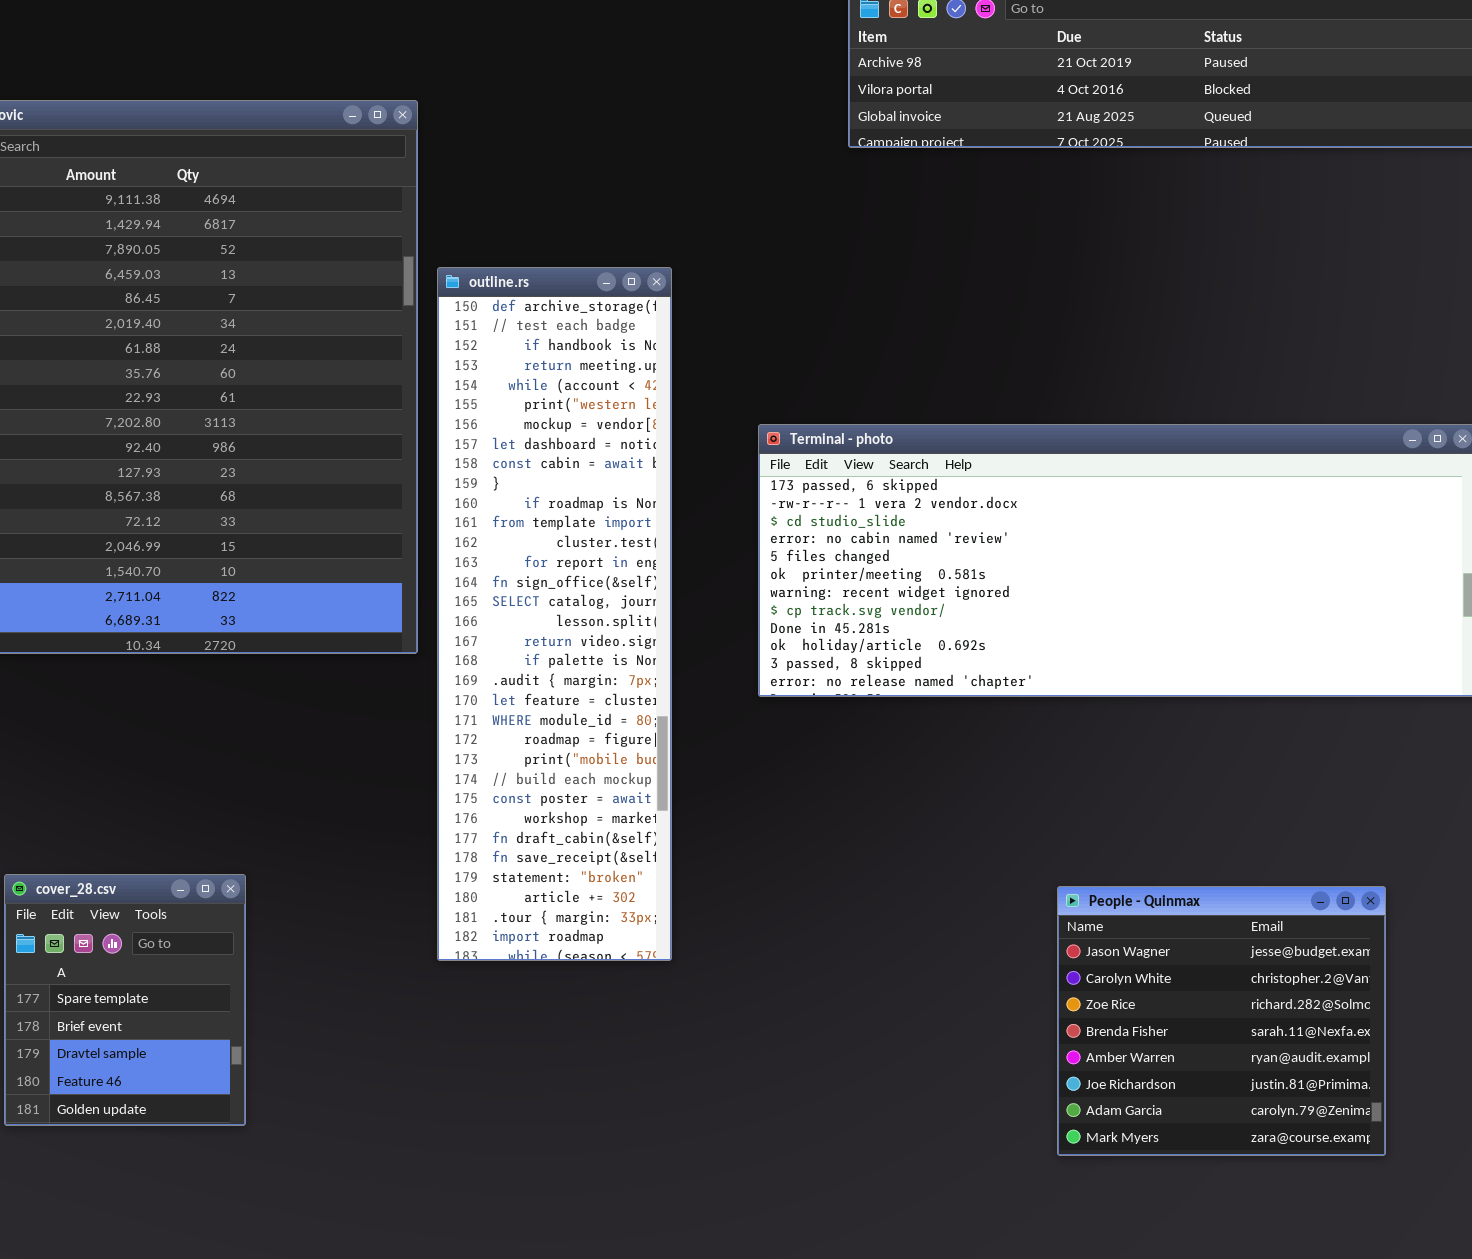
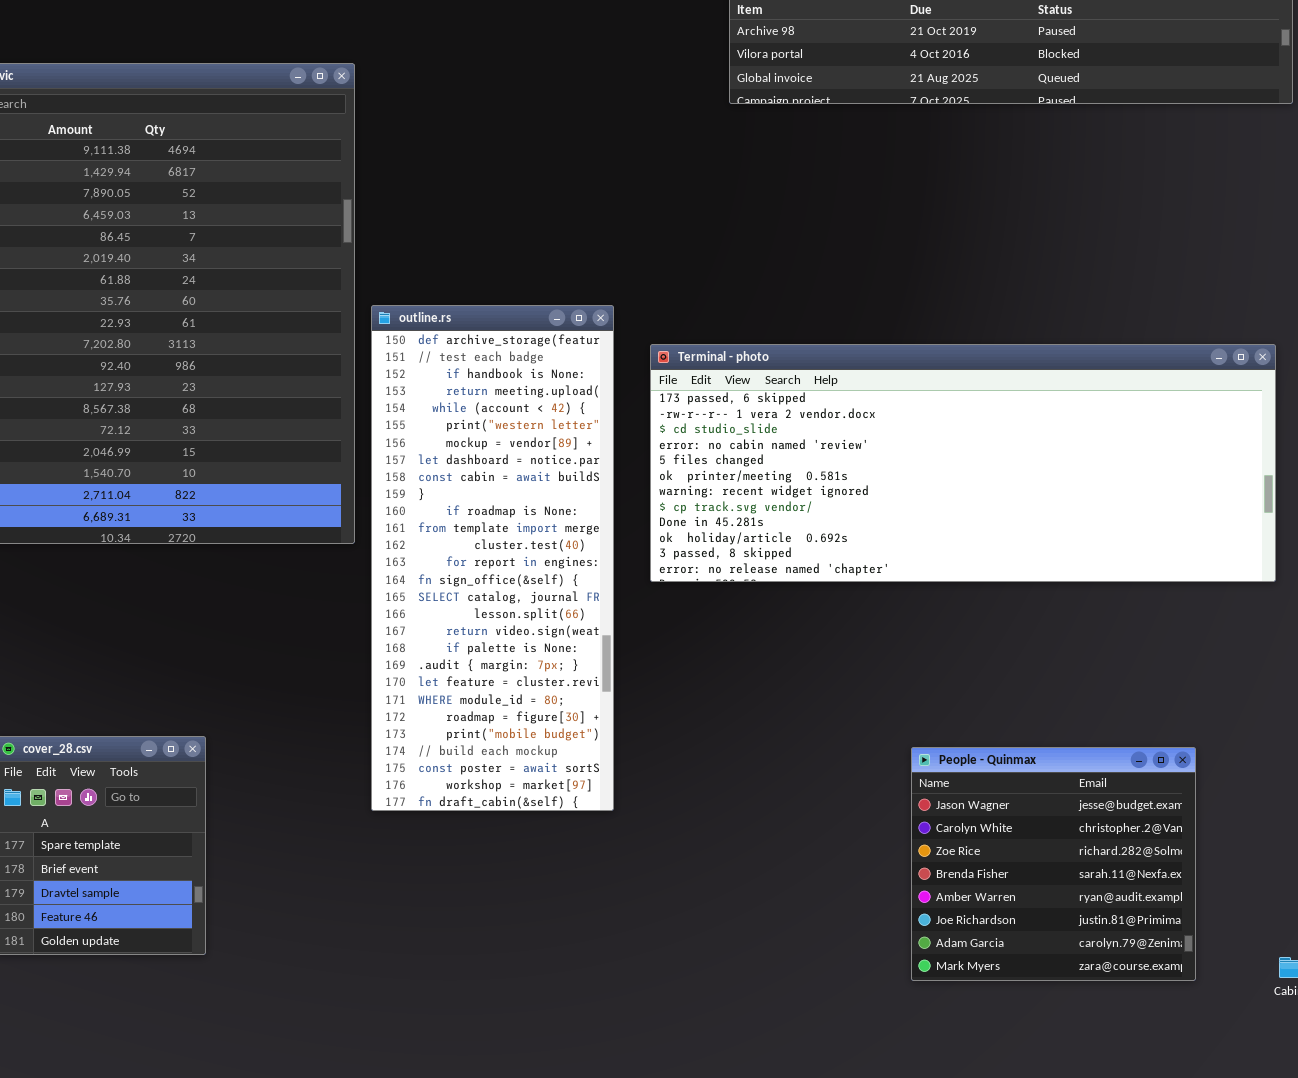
outline.rs: [437,267,672,961] -> [371,305,614,811], resized

